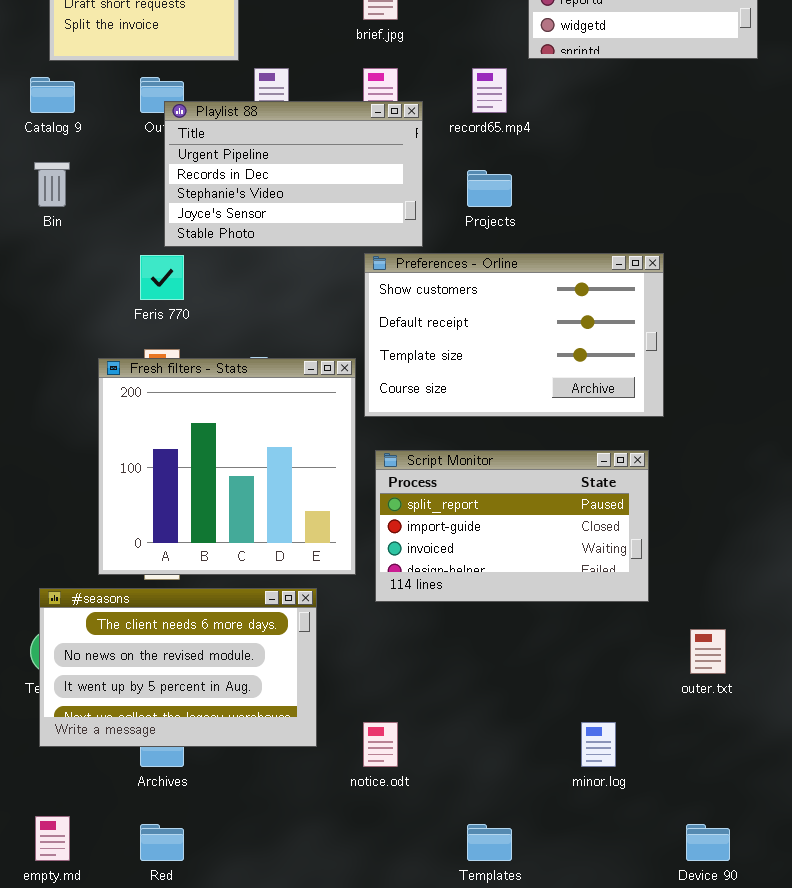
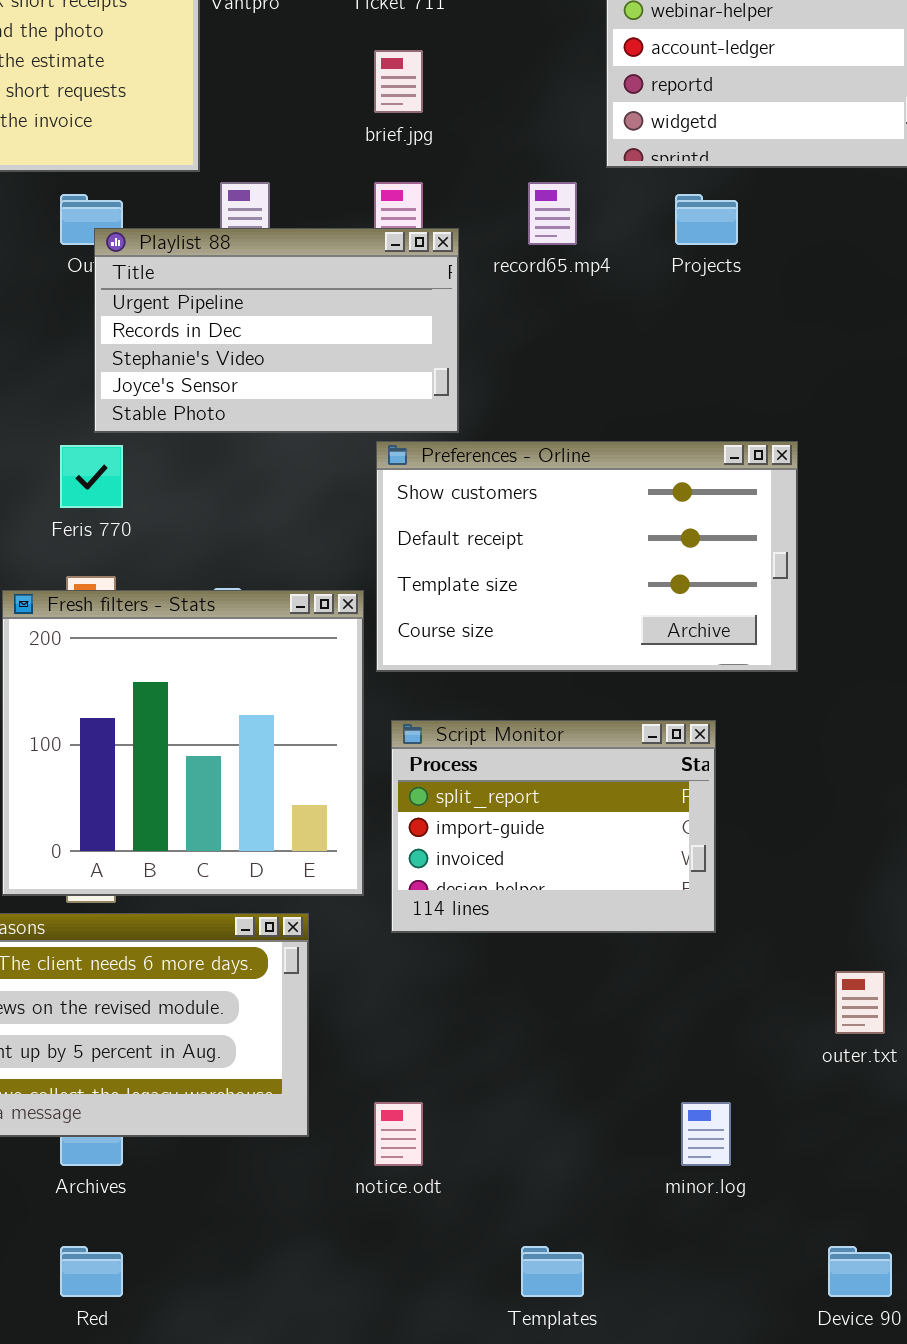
Projects: [467,170,512,207] -> [675,194,738,245], moved
Script Monitor: [375,450,649,602] -> [391,720,716,933], resized

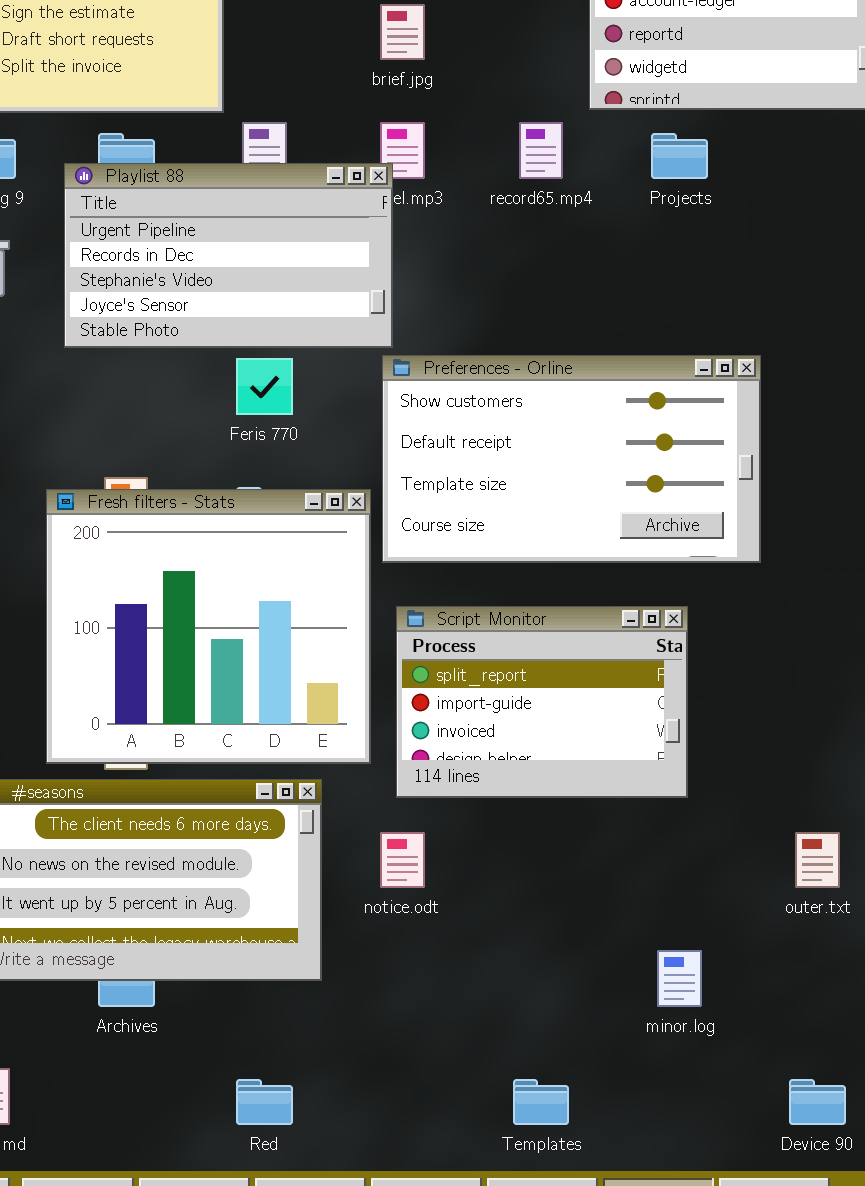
Playlist 88: [94,228,459,433] -> [64,163,393,348], moved
Feris 770: [60,445,123,508] -> [236,358,293,415], moved
notice.odt: [374,1102,423,1166] -> [380,832,425,888], moved
Red: [60,1246,123,1297] -> [236,1079,293,1125], moved

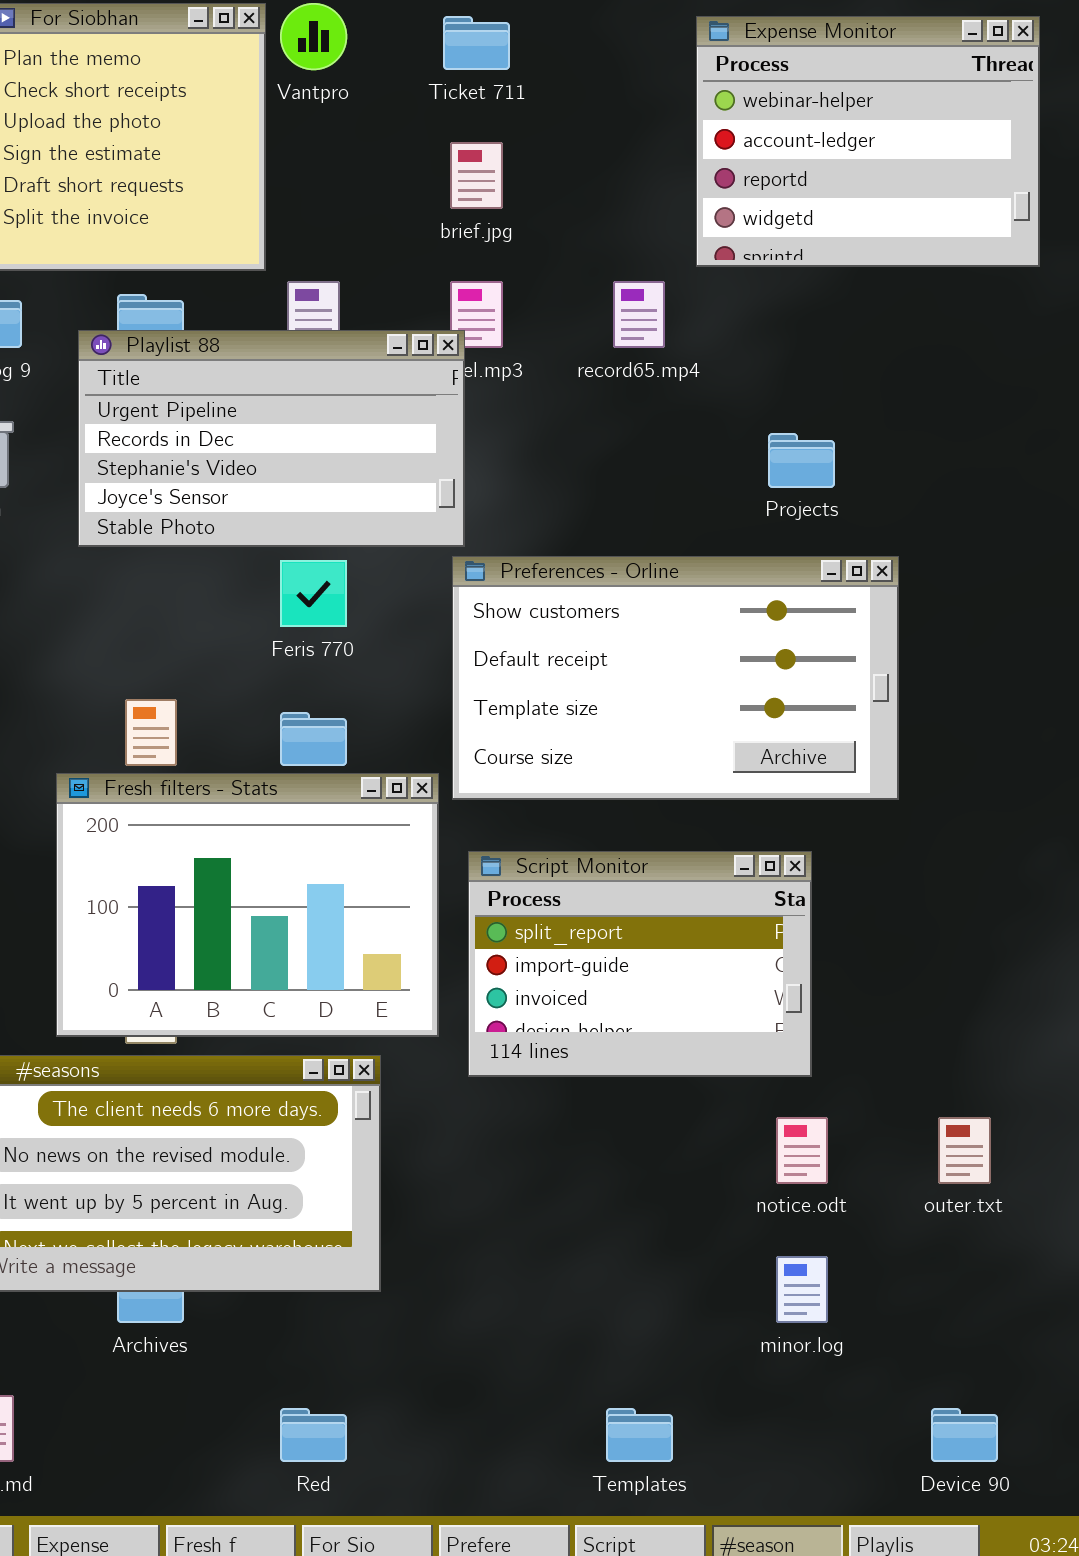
Projects: [651,133,708,179] -> [768,433,835,488], moved
Fresh filters - Stats: [46,489,371,764] -> [56,773,439,1037], resized
notice.odt: [380,832,425,888] -> [776,1117,828,1184], moved

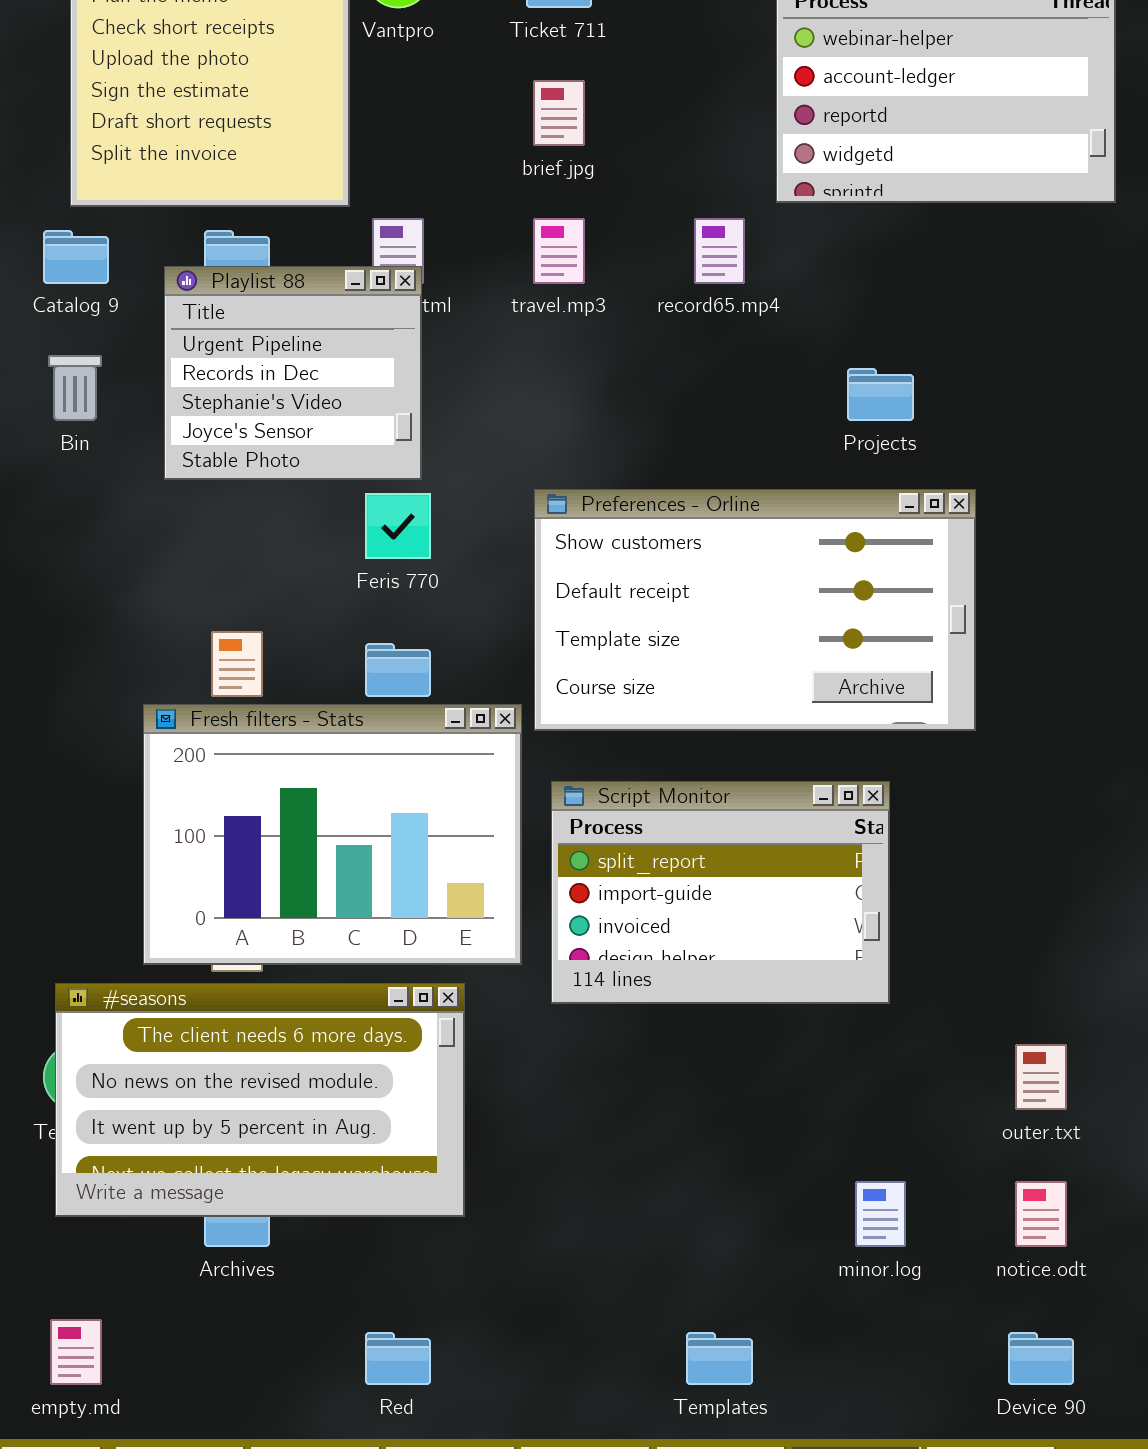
Playlist 88: [78,330,465,547] -> [164,266,422,480], resized
notice.odt: [776,1117,828,1184] -> [1015,1181,1067,1247], moved

